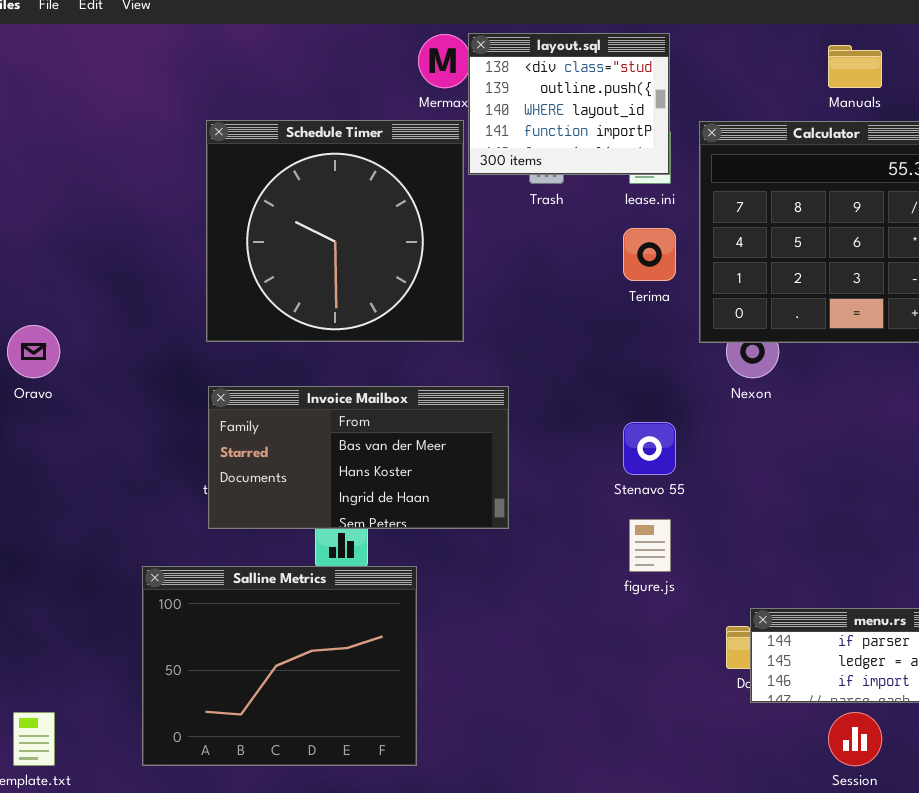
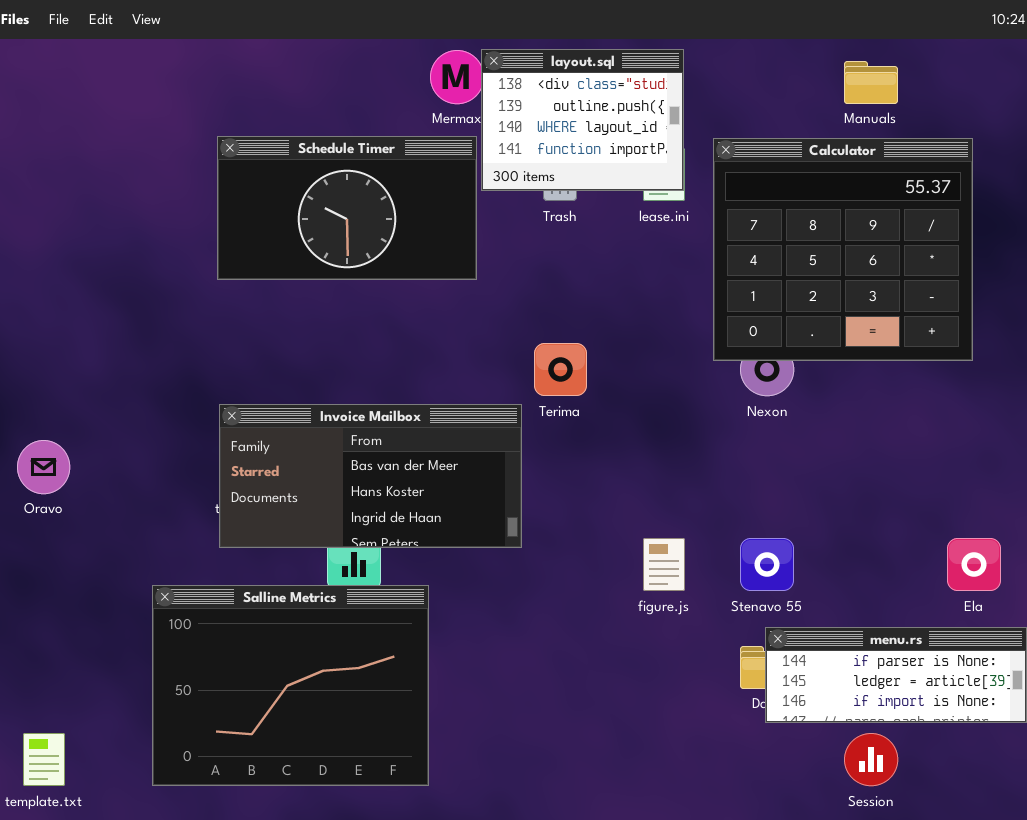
Schedule Timer: [206,120,464,342] -> [217,136,477,280], resized
Terima: [623,228,676,281] -> [534,343,587,396], moved
Oravo: [7,325,60,378] -> [17,440,70,494], moved
Stenavo 55: [623,422,676,475] -> [740,538,794,591], moved

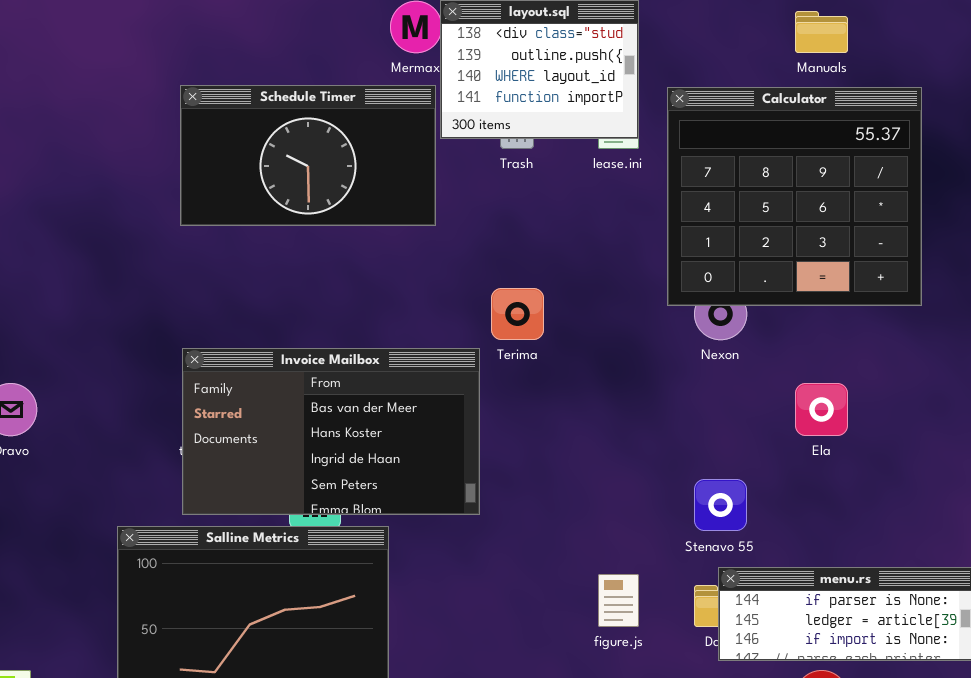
Invoice Mailbox: [219,404,522,548] -> [182,348,480,515], resized
figure.js: [643,538,685,591] -> [598,574,639,627], moved
Ela: [947,538,1001,591] -> [795,383,848,436], moved

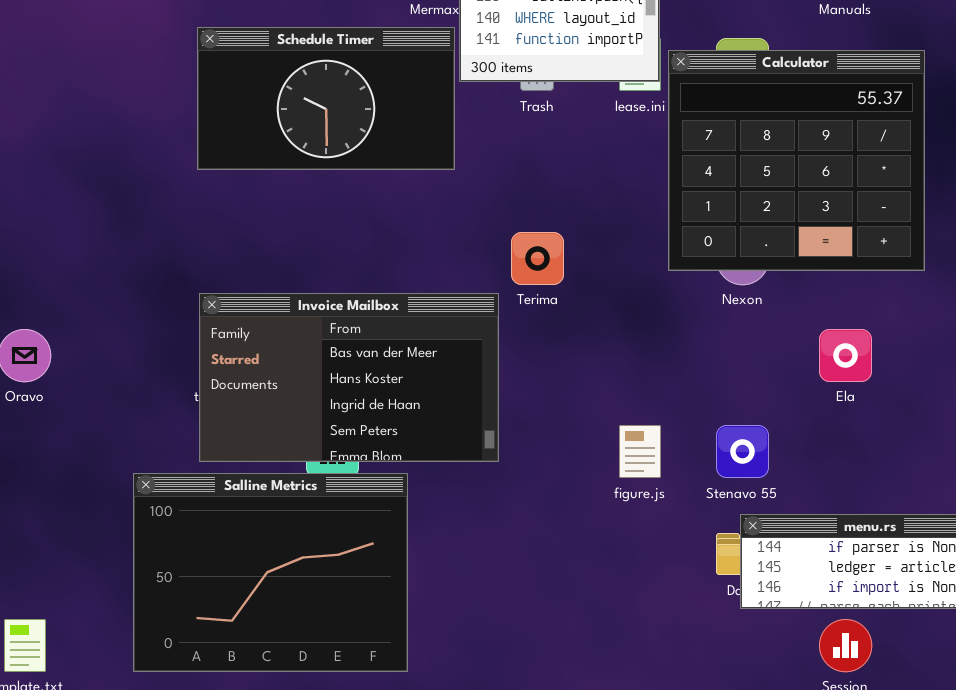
Calculator: [667,87,922,306] -> [668,50,925,271], moved
figure.js: [598,574,639,627] -> [619,425,661,478], moved

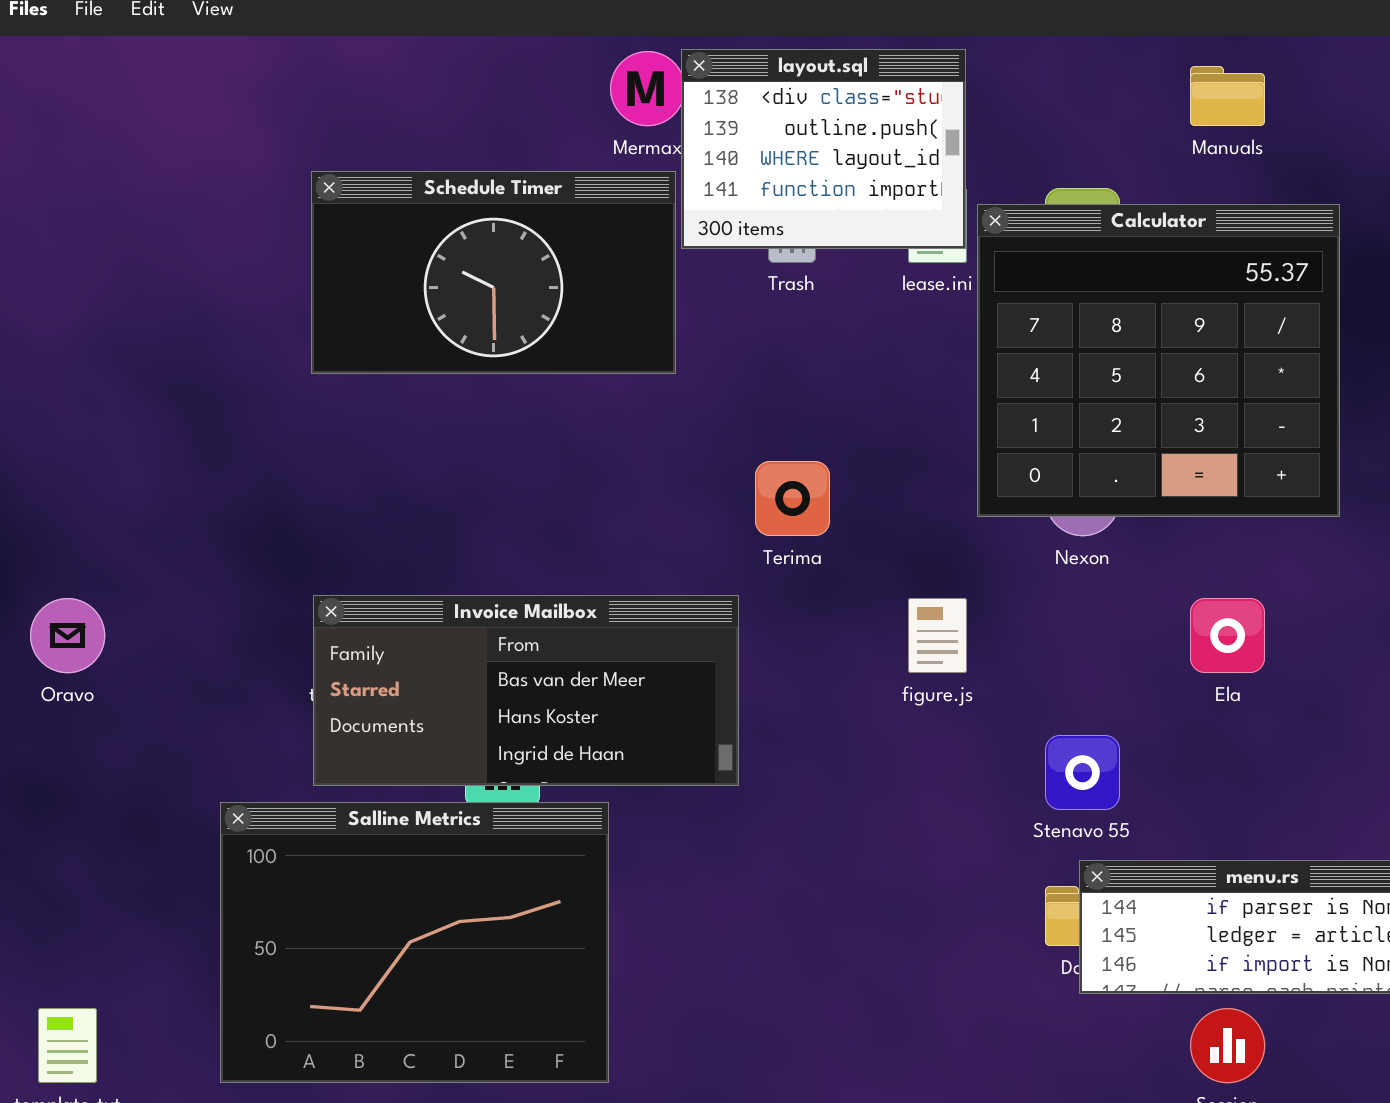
Invoice Mailbox: [199,293,499,462] -> [313,595,739,786], resized
figure.js: [619,425,661,478] -> [908,598,967,673], moved

